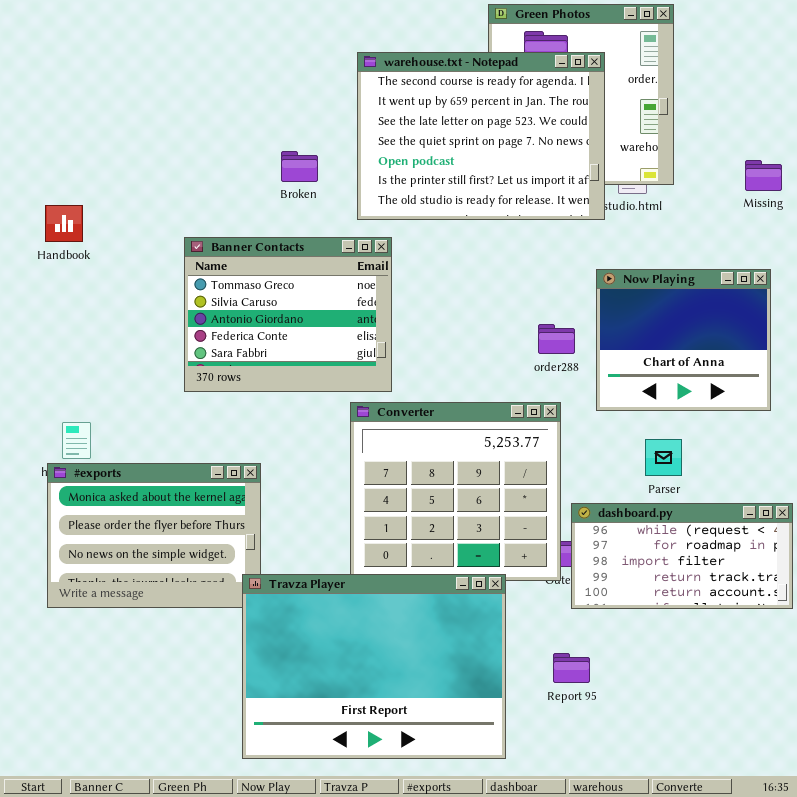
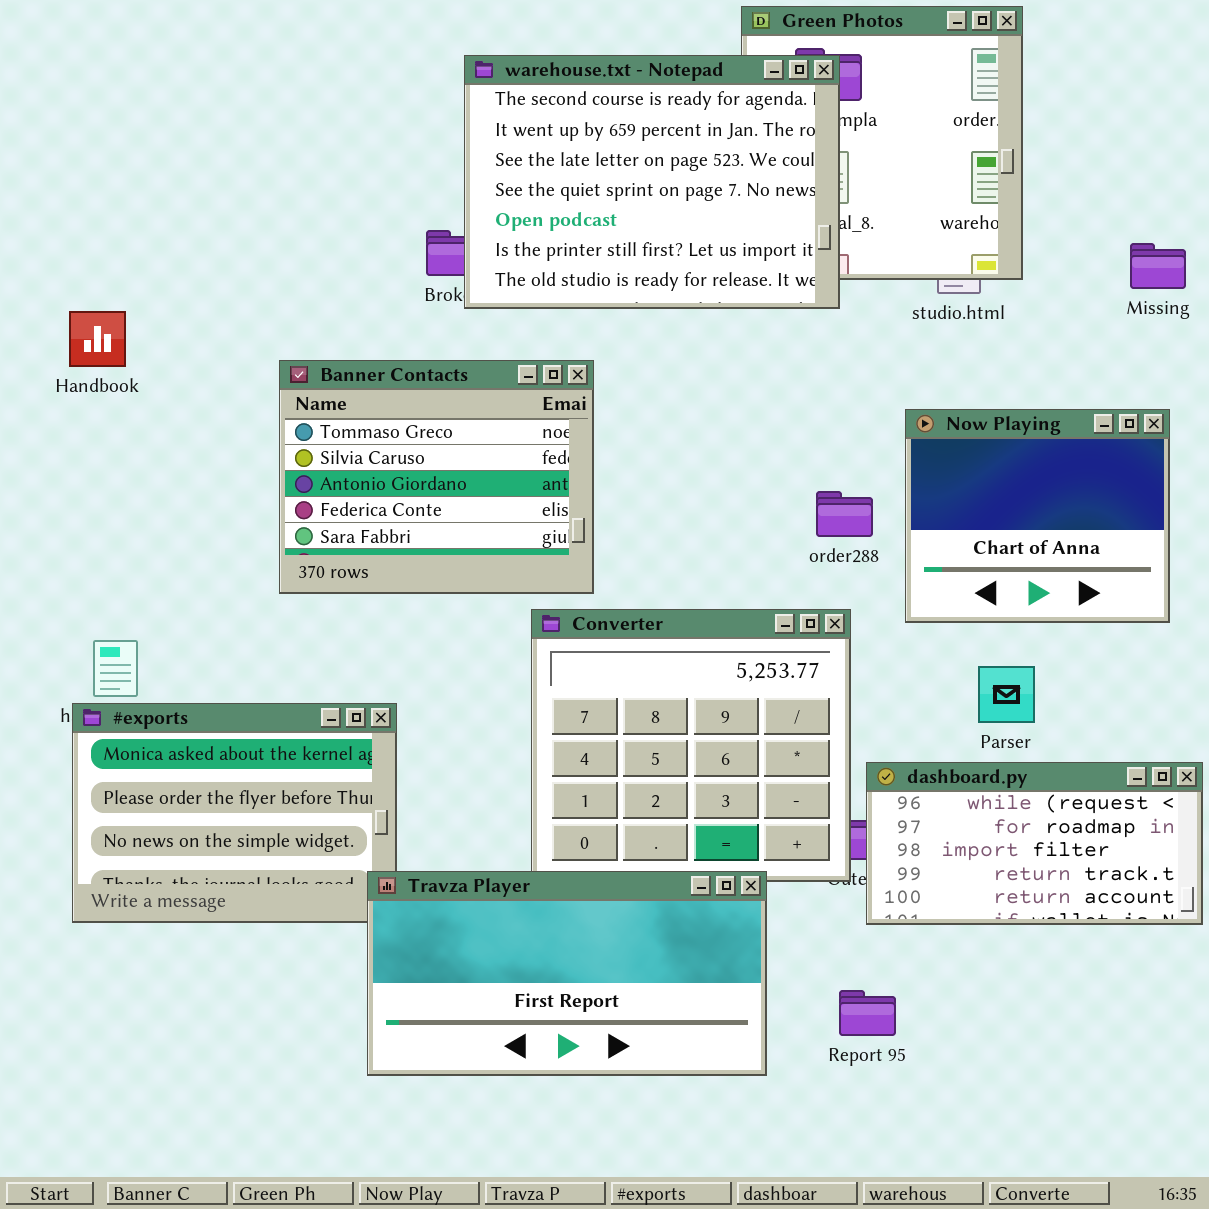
warehouse.txt - Notepad: [357,52,605,220] -> [464,55,840,309], moved
Travza Player: [242,574,506,759] -> [367,871,767,1076], resized

